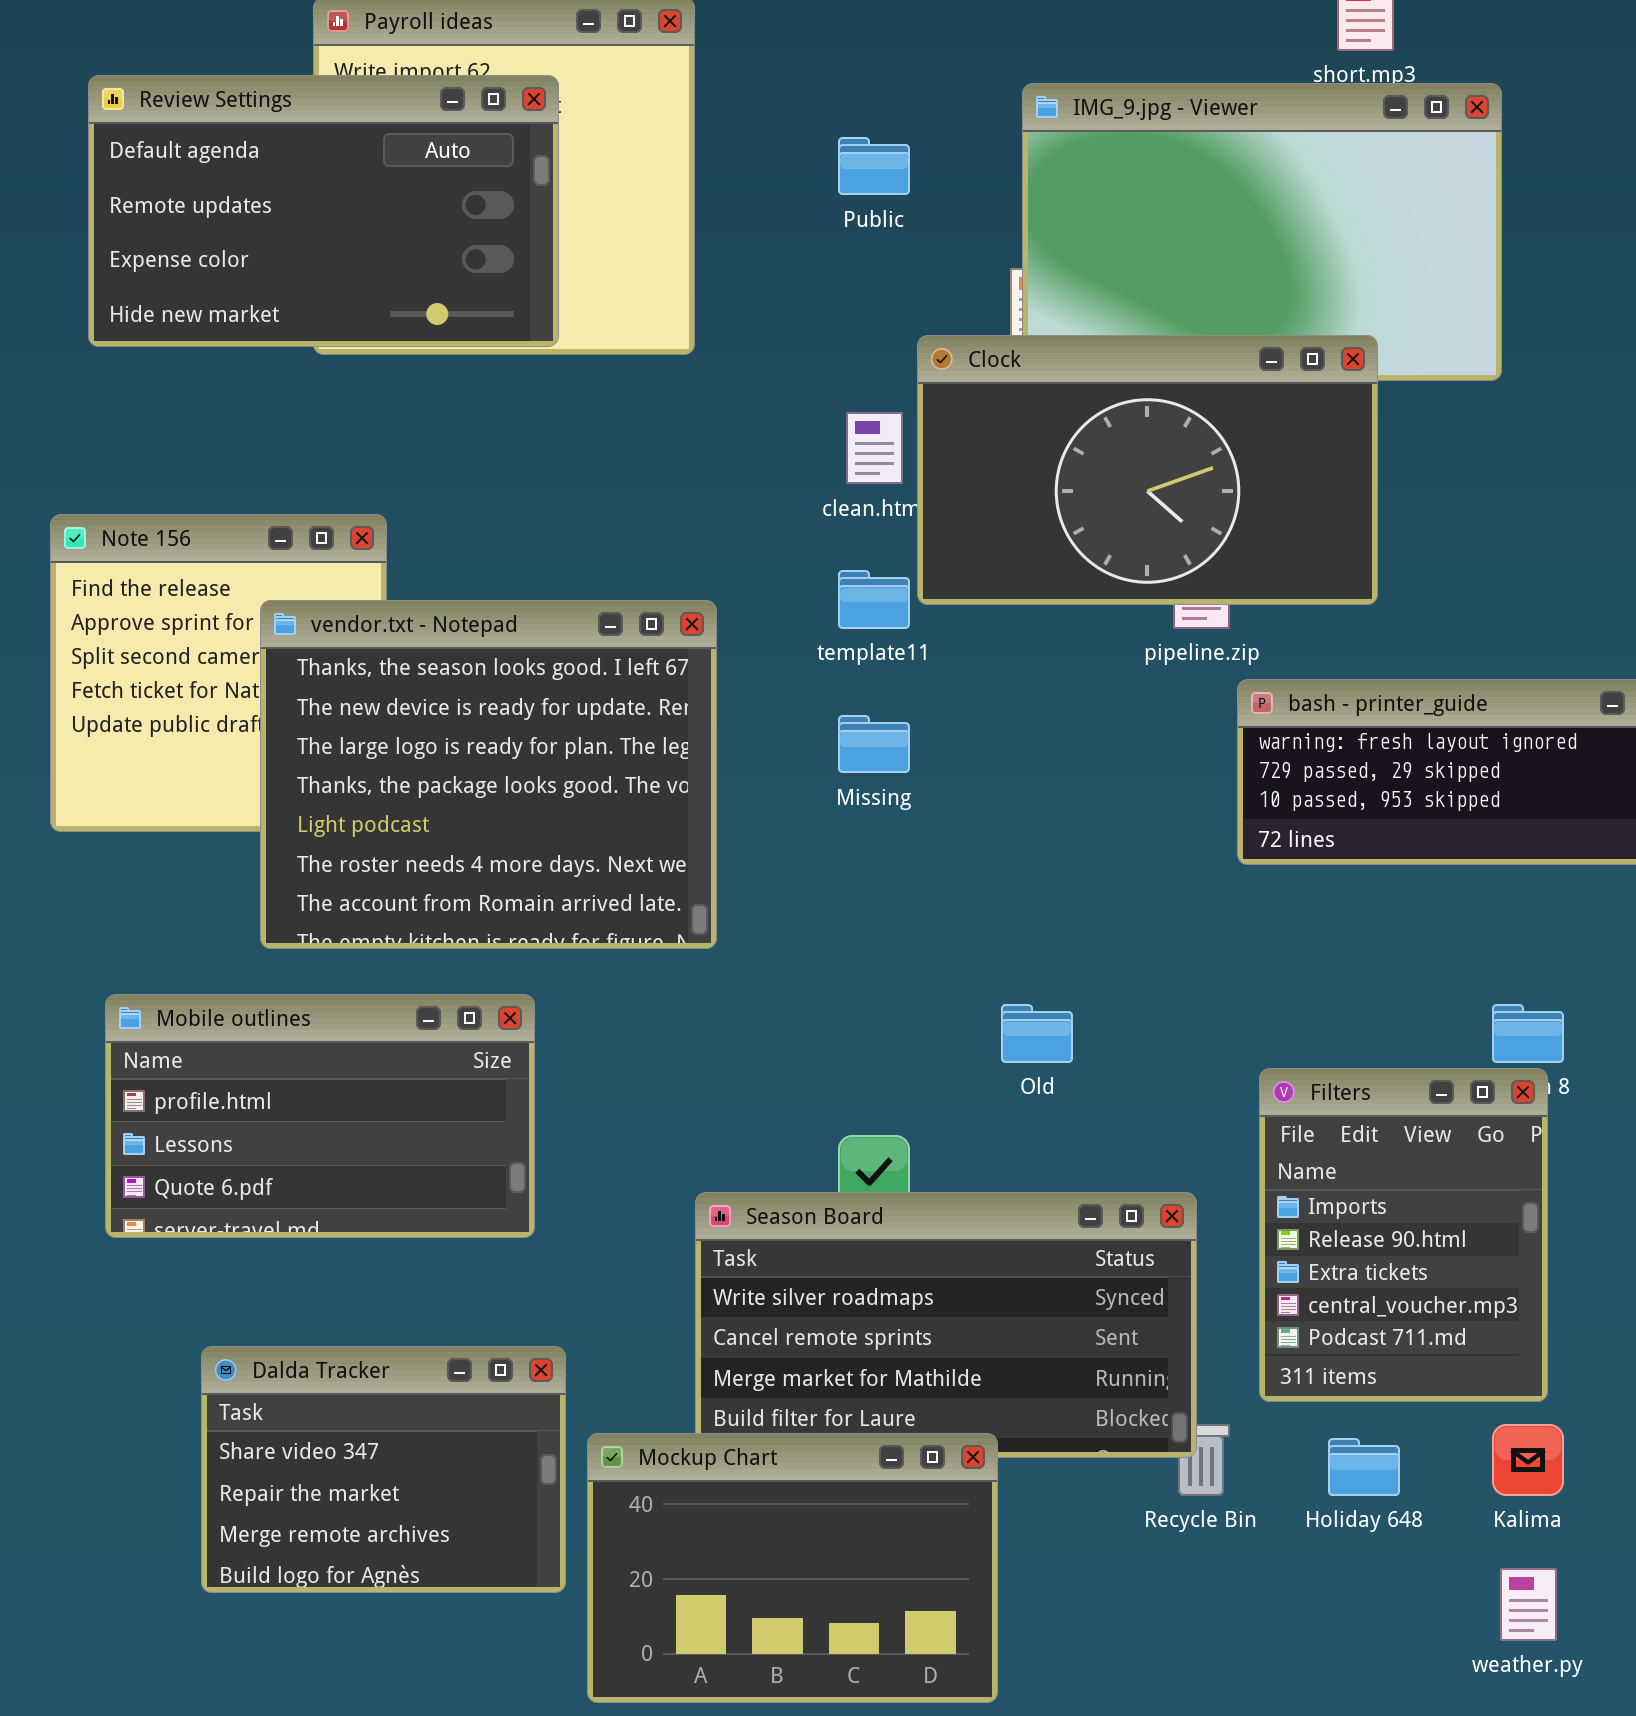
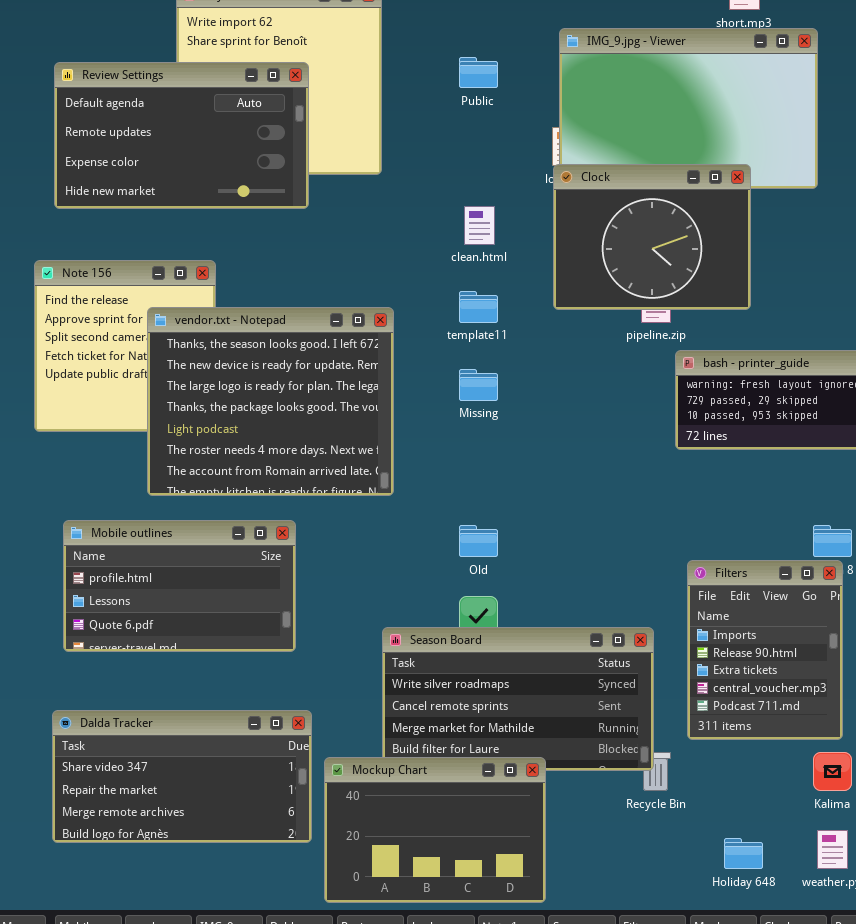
Review Settings: [88,75,559,347] -> [54,62,309,209], moved
Clock: [917,335,1378,605] -> [553,164,751,310], resized
Old: [1001,1004,1073,1063] -> [459,525,498,557], moved
Dalda Tracker: [201,1346,566,1593] -> [52,710,312,843], resized
Holiday 648: [1328,1438,1400,1496] -> [724,838,763,869], moved

